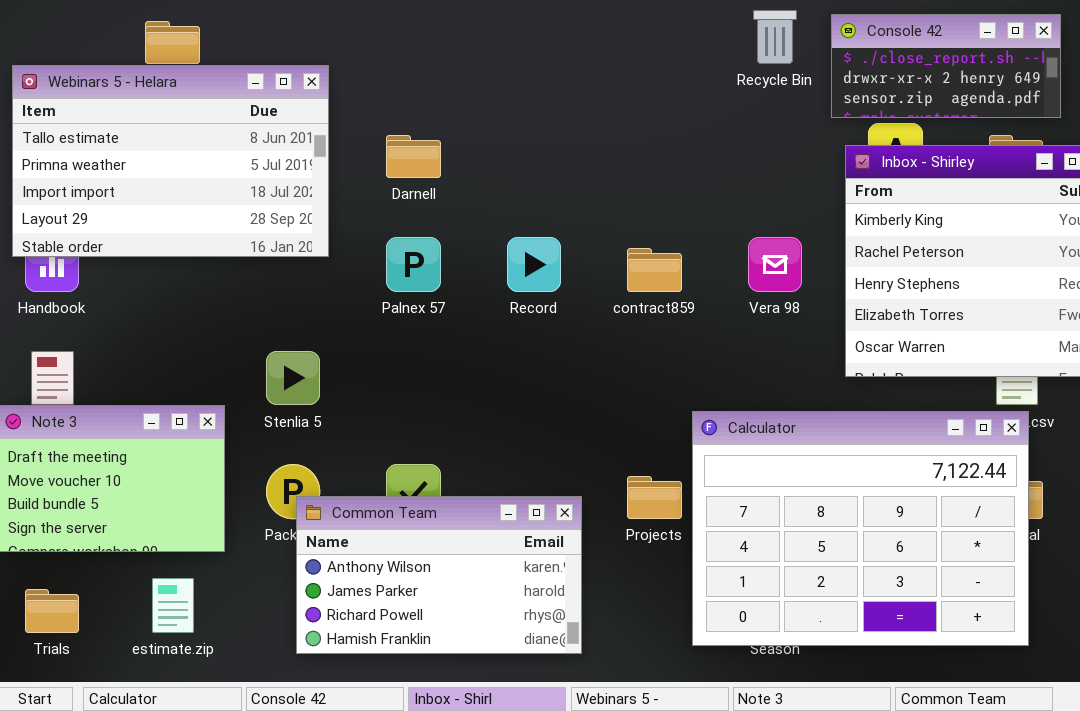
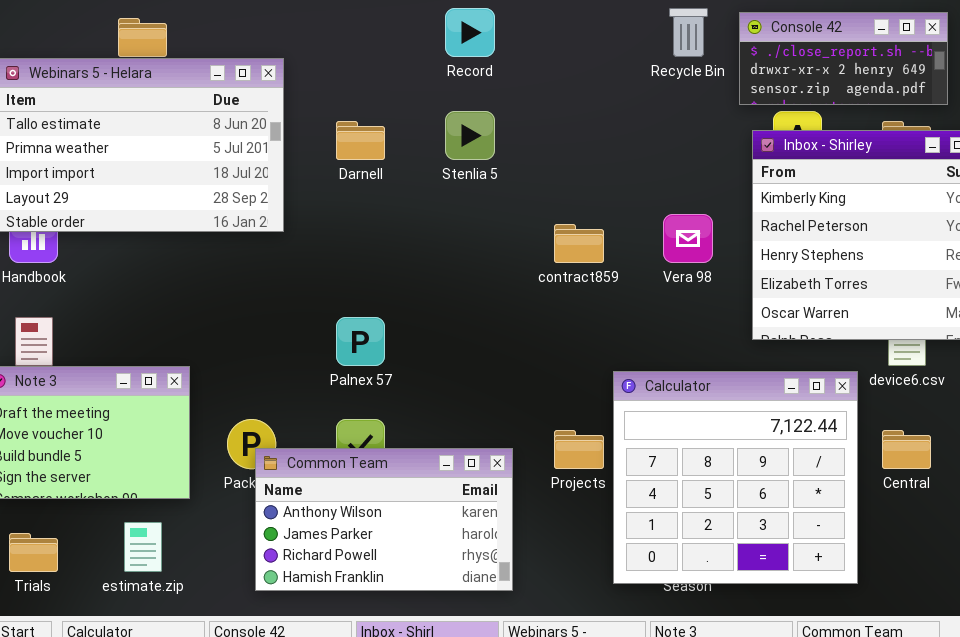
Palnex 57: [386,237,441,292] -> [336,317,385,366], moved
Record: [507,237,561,292] -> [445,8,495,57], moved
Stenlia 5: [266,351,320,405] -> [445,111,495,160], moved
Calculator: [692,411,1029,646] -> [613,371,858,584], resized

